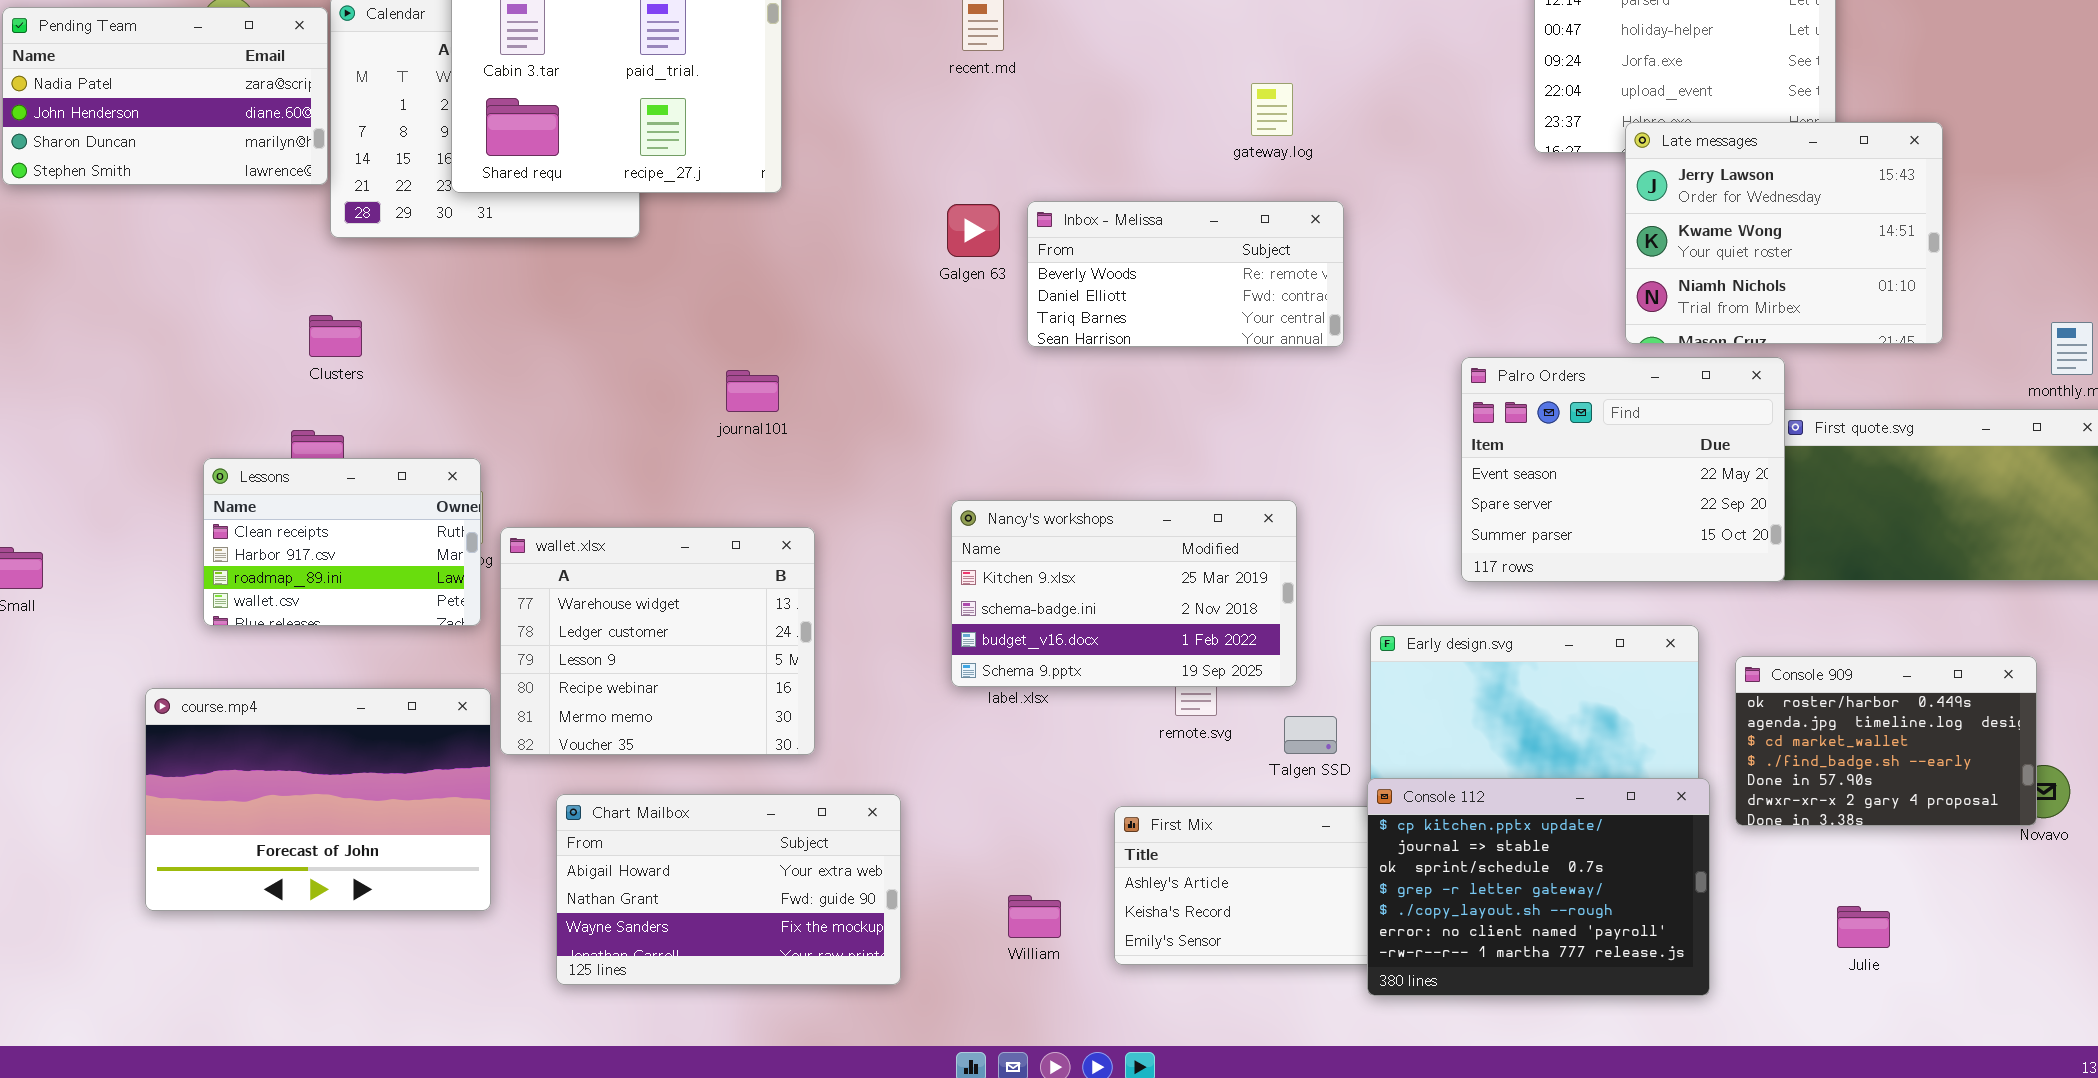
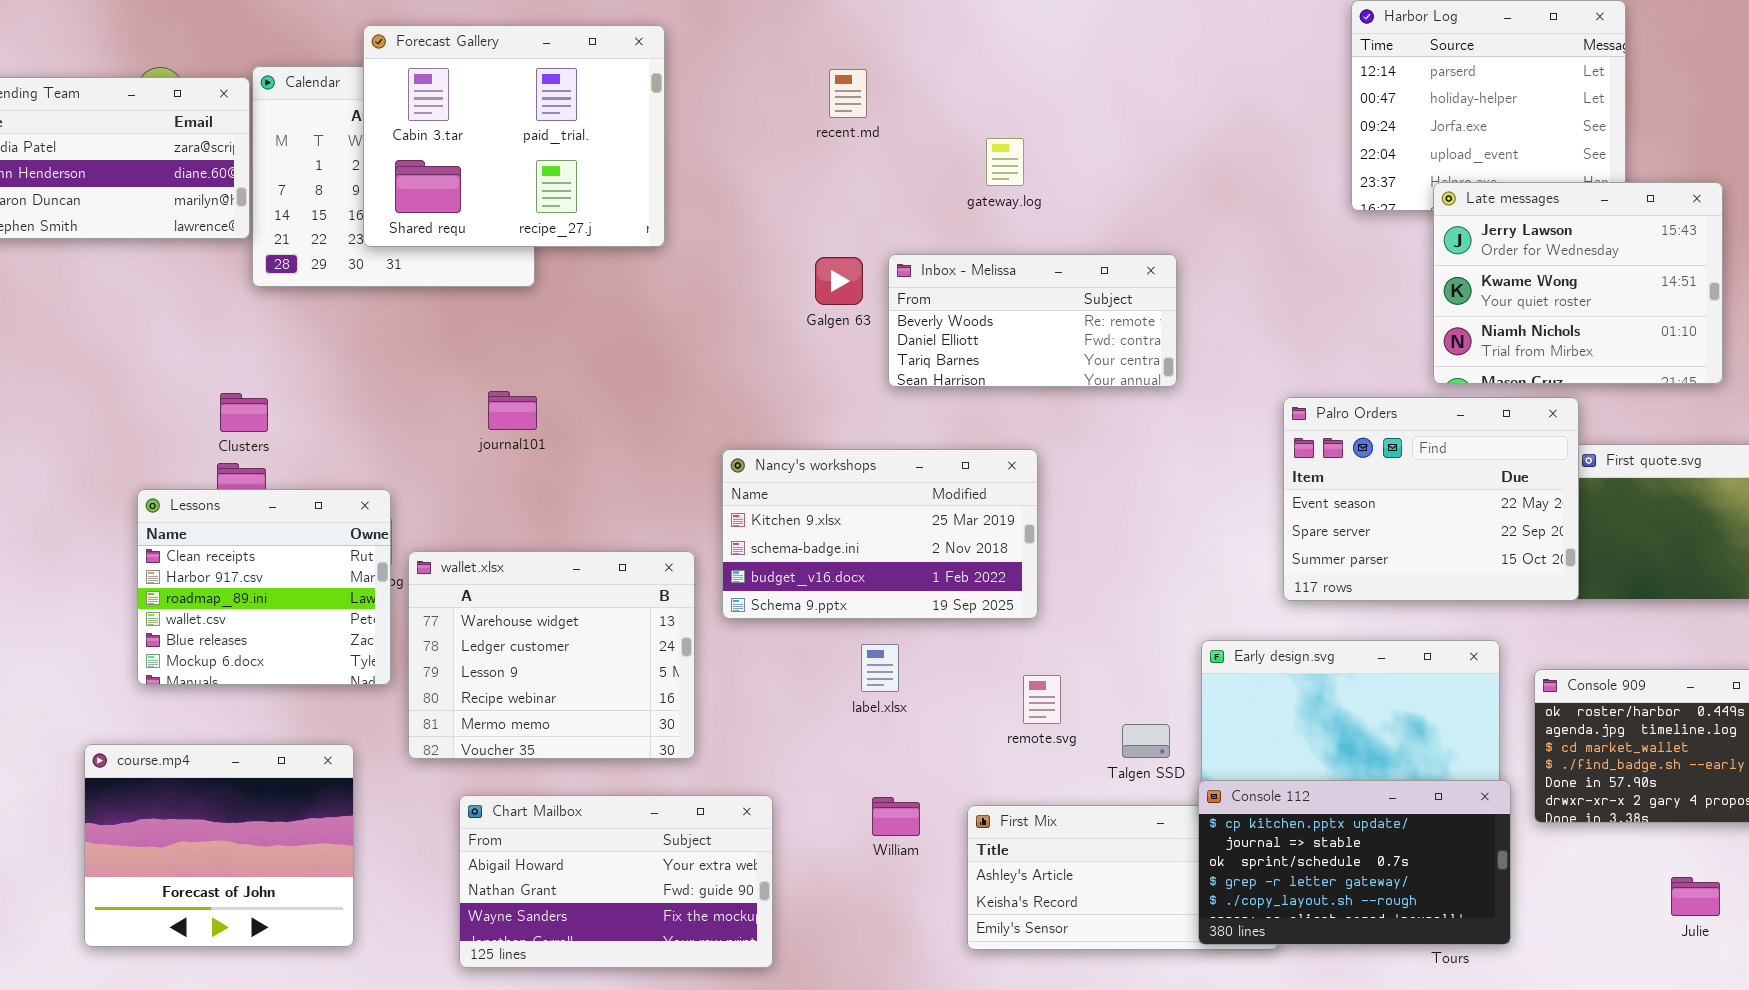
gateway.log: [1251,83,1293,136] -> [986,138,1024,186], moved
Clusters: [309,315,362,357] -> [220,393,268,432], moved
journal101: [726,370,779,412] -> [488,391,537,430], moved
Lessons: [203,458,481,626] -> [137,489,391,685], resized
Nancy's workshops: [951,500,1297,687] -> [722,449,1038,619], moved
course.mp4: [145,688,491,911] -> [84,744,354,947], moved, resized
Console 112: [1367,778,1710,996] -> [1198,780,1511,945], resized
William: [1008,895,1061,938] -> [872,797,920,836], moved
Julie: [1837,906,1890,948] -> [1671,877,1720,916], moved

